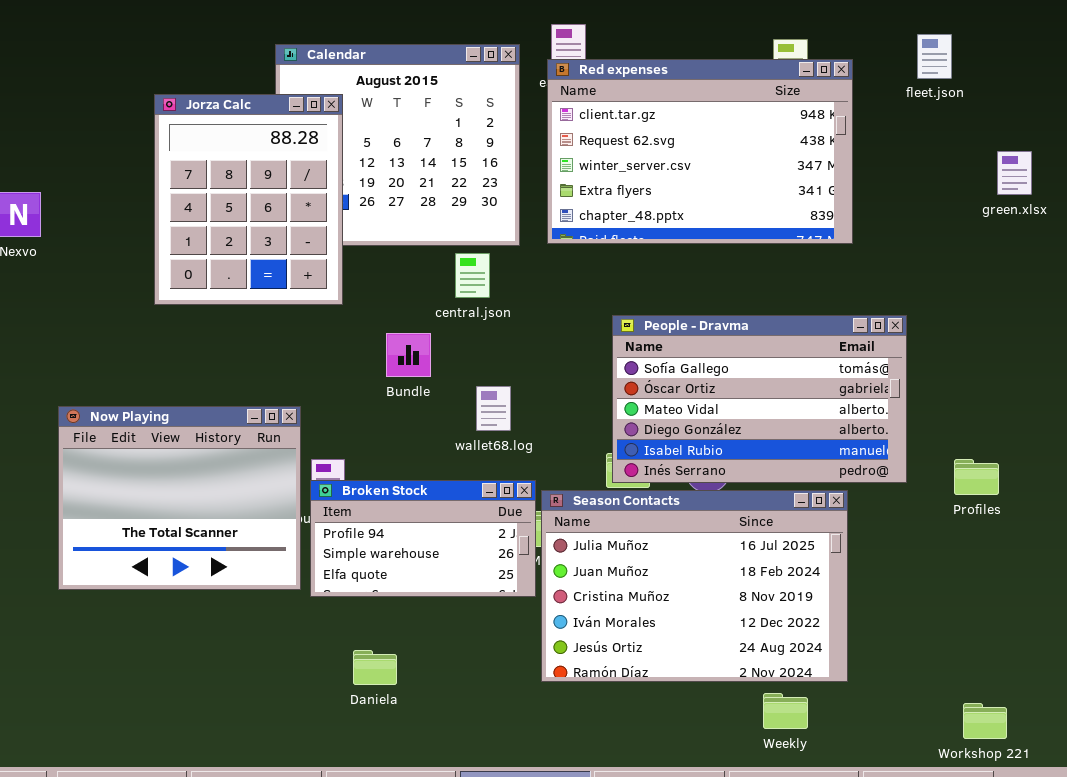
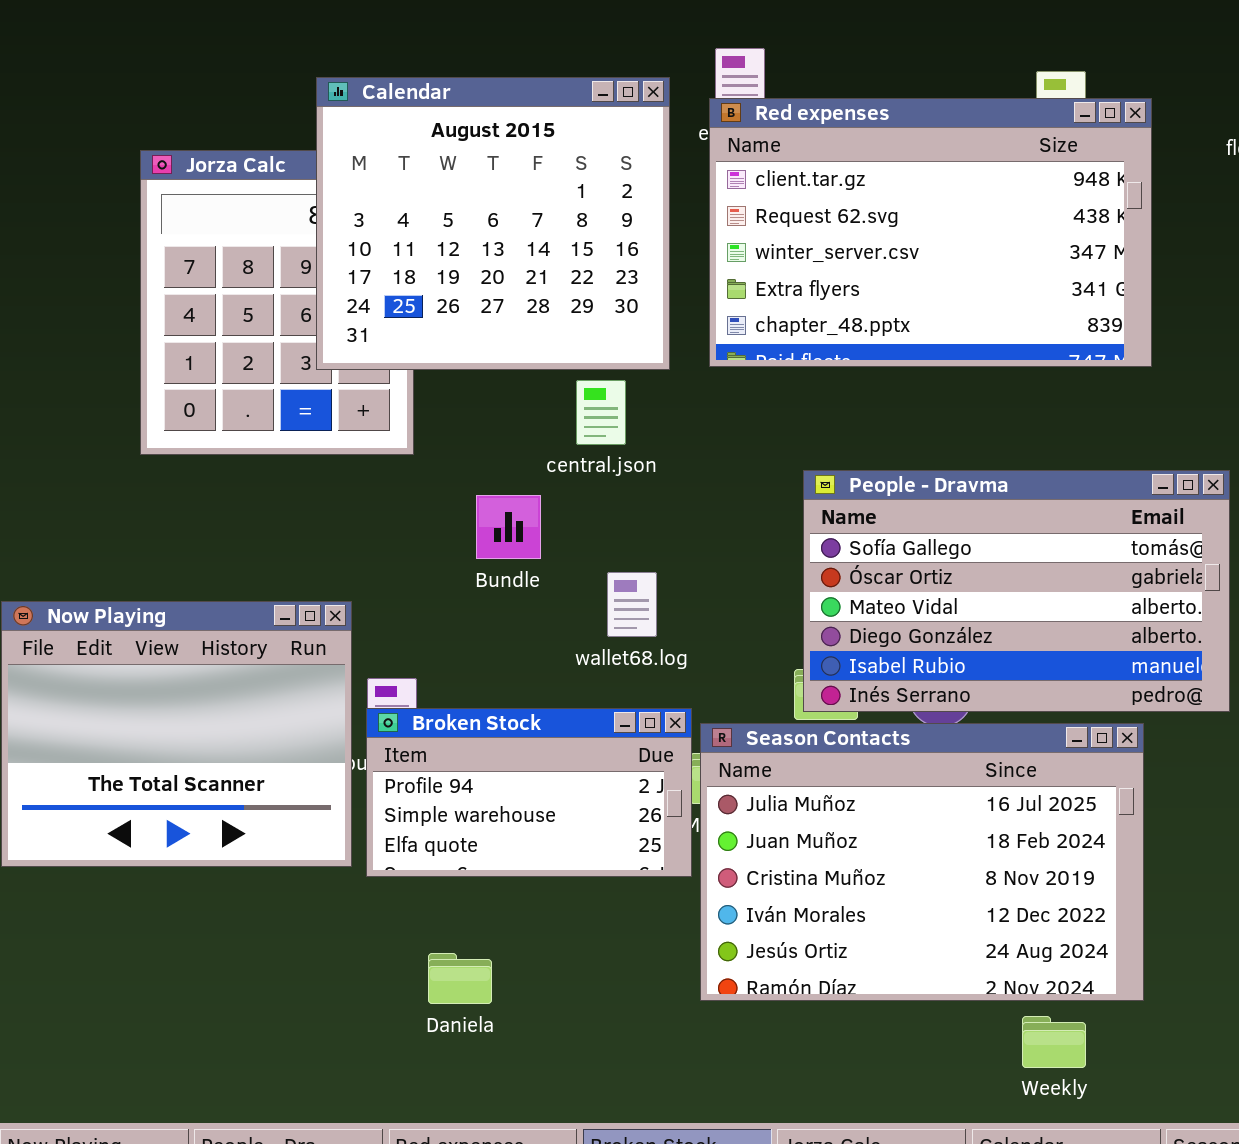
Calendar: [275,44,520,246] -> [316,77,670,370], raised

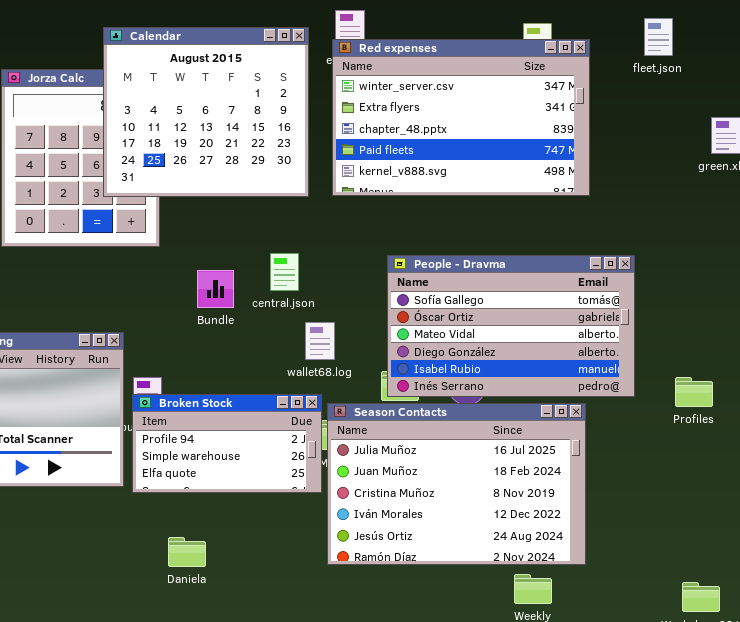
Red expenses: [709,98,1152,367] -> [332,39,590,196], scrolled down 2 rows
central.json: [576,380,626,445] -> [270,253,299,291], moved
wallet68.log: [607,572,657,637] -> [305,322,335,360], moved

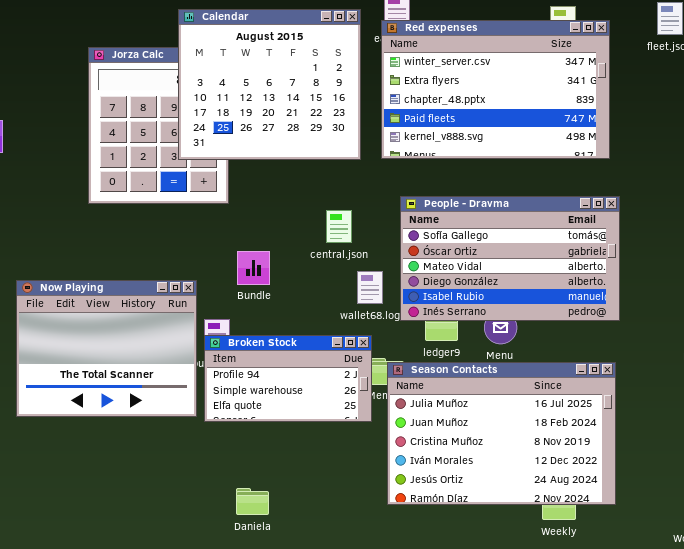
People - Dravma: [387,255,635,397] -> [400,196,620,321], moved
Bundle: [197,270,234,308] -> [237,251,270,285], moved
Season Contacts: [327,403,586,565] -> [387,362,616,505], moved
Daniela: [168,537,206,567] -> [236,488,269,515], moved

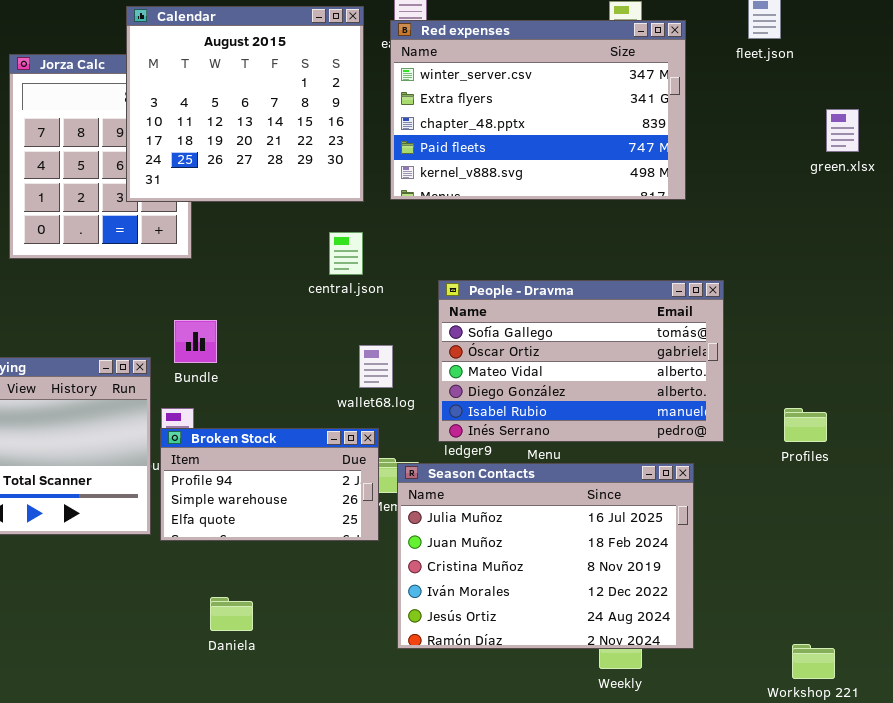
People - Dravma: [400,196,620,321] -> [438,280,724,442], moved
central.json: [326,210,352,243] -> [329,232,363,275], moved
Bundle: [237,251,270,285] -> [174,320,217,363], moved
Daniela: [236,488,269,515] -> [210,597,253,631], moved

